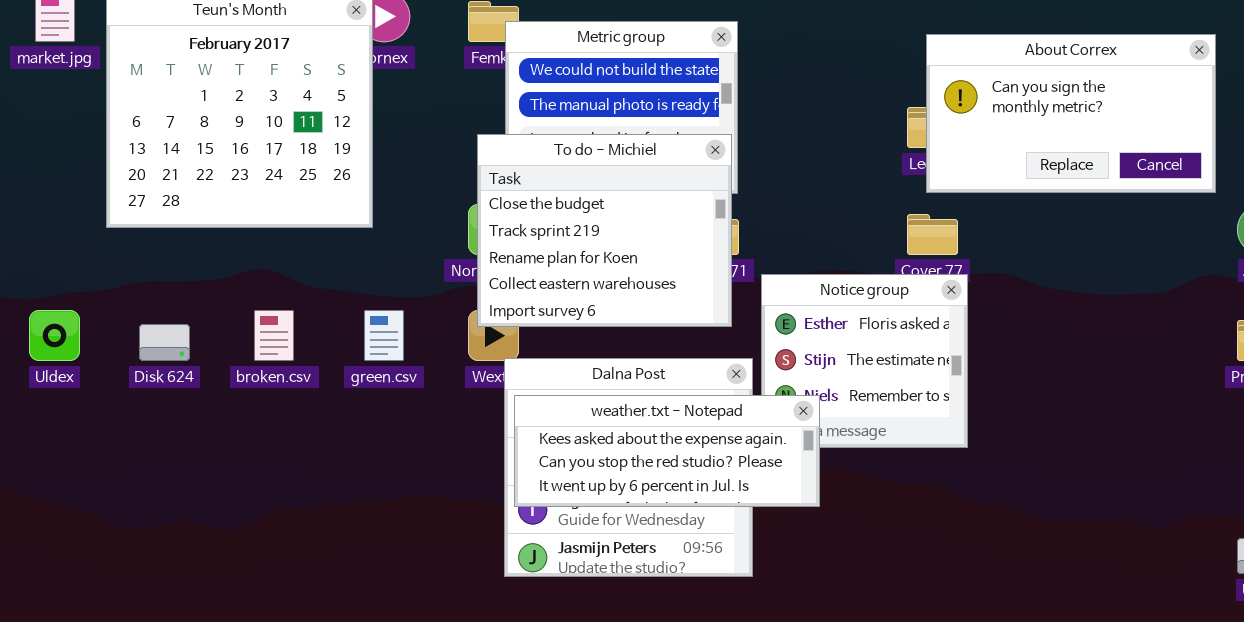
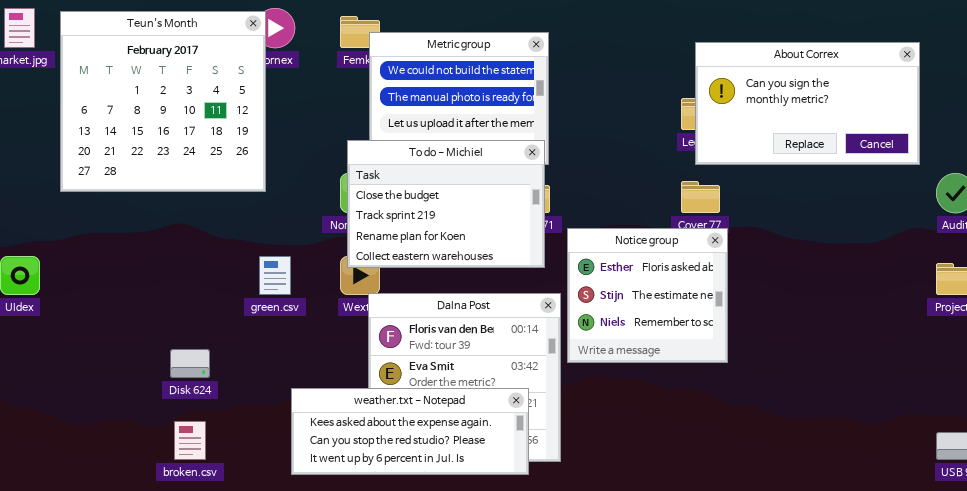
To do - Michiel: [477,134,732,327] -> [347,140,545,268], resized
broken.csv: [254,310,294,361] -> [174,421,206,460], moved
Disk 624: [139,324,190,361] -> [170,349,210,378], moved
weather.txt - Notepad: [514,395,820,507] -> [291,388,529,475], moved

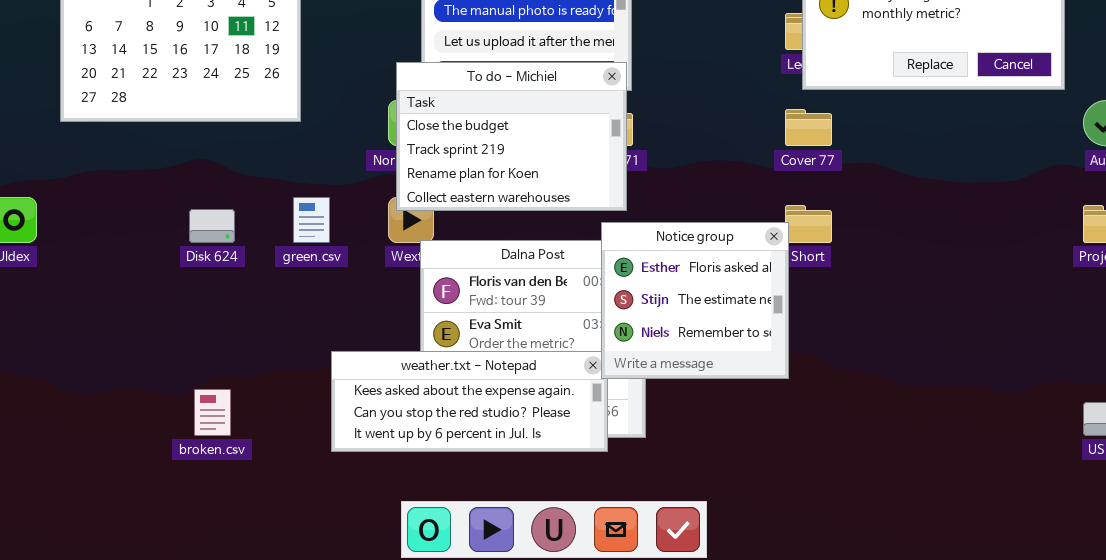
Notice group: [567,228,728,363] -> [601,222,789,379], moved
Disk 624: [170,349,210,378] -> [189,209,235,243], moved

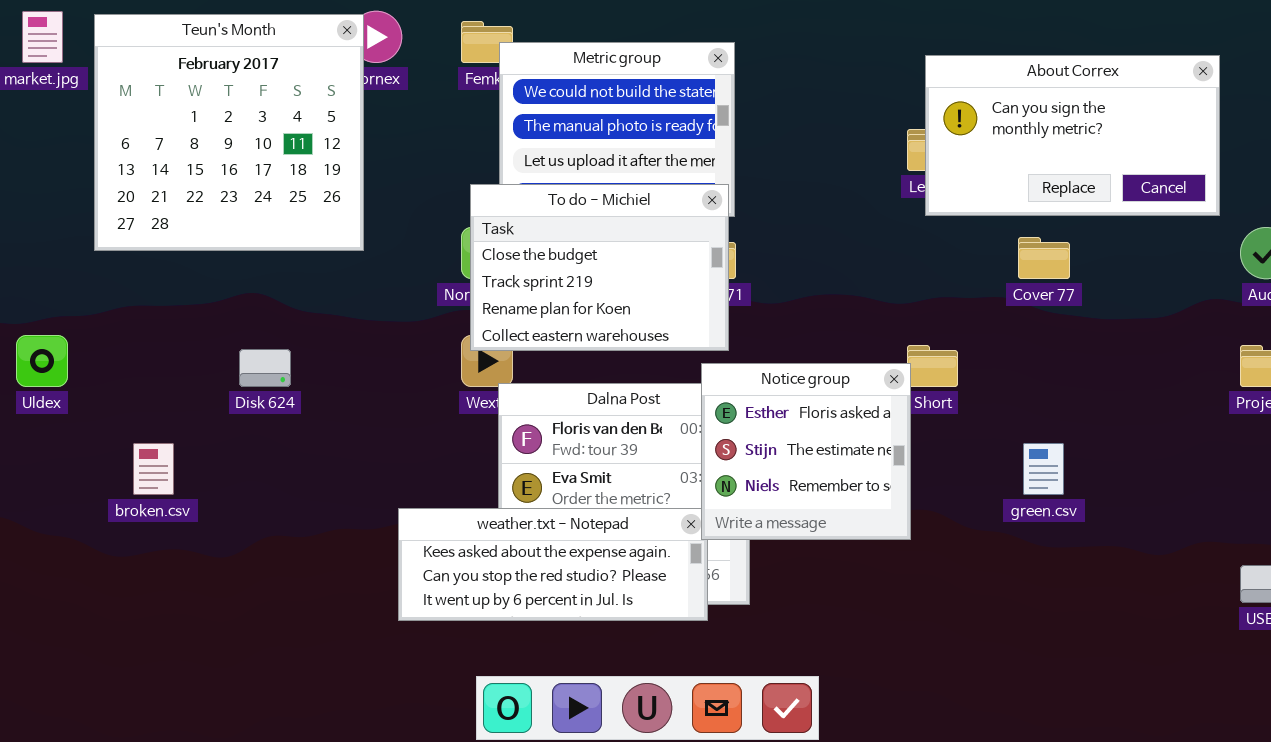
Cover 77: [785,109,832,146] -> [1018,237,1070,279], moved
green.csv: [293,197,330,243] -> [1023,443,1064,495], moved
broken.csv: [194,389,231,436] -> [133,443,174,495], moved

